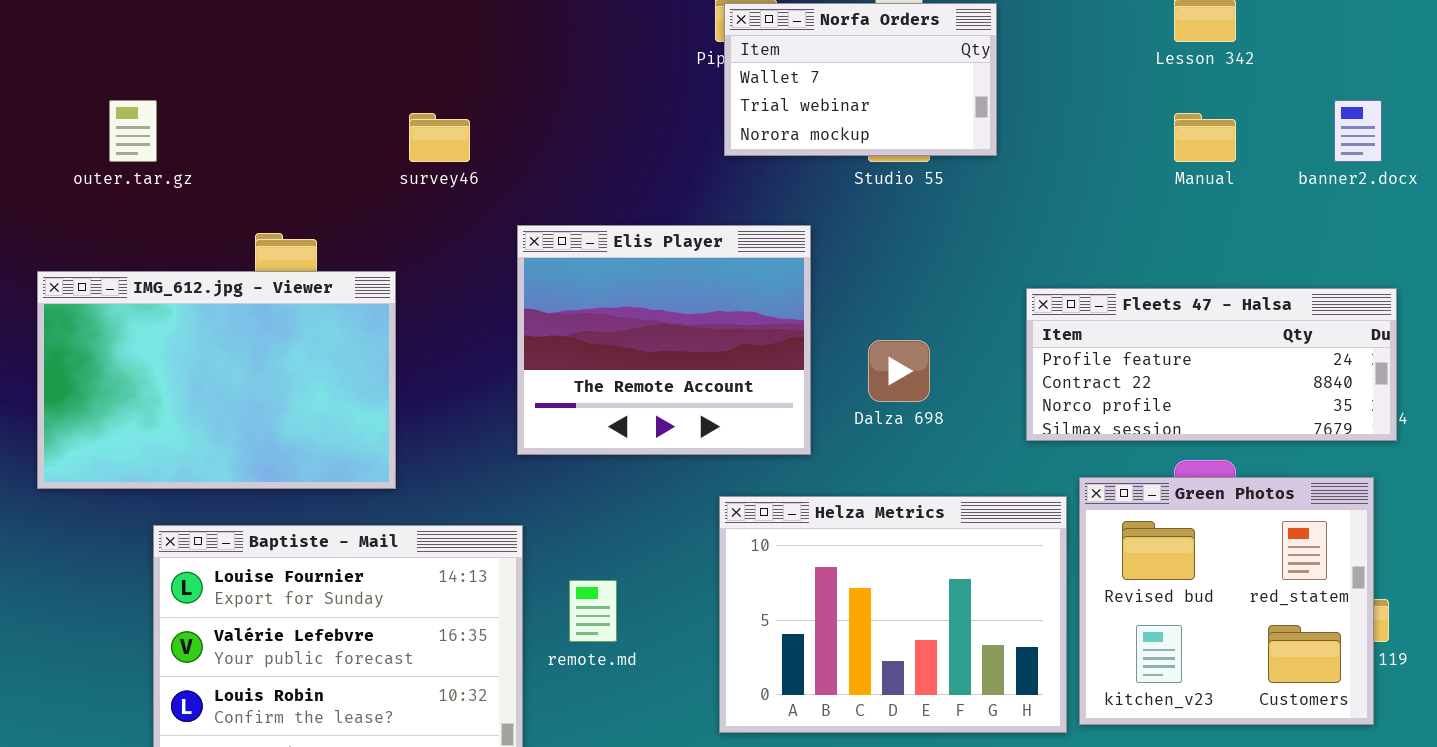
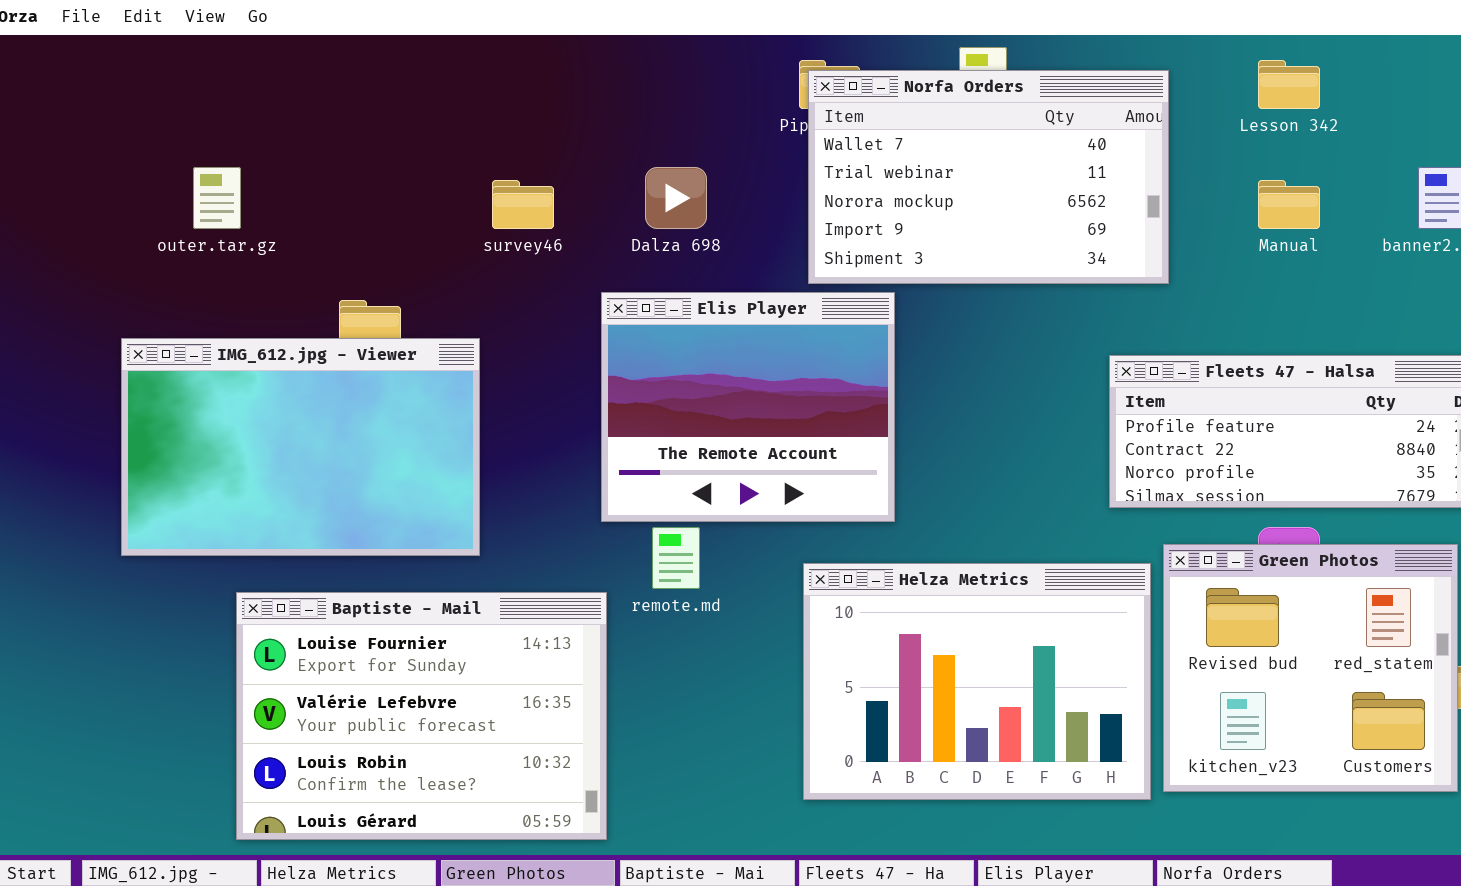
Norfa Orders: [724,3,997,156] -> [808,70,1169,284], resized
Dalza 698: [868,340,930,402] -> [645,167,707,229], moved
remote.md: [569,580,617,642] -> [652,527,700,589], moved

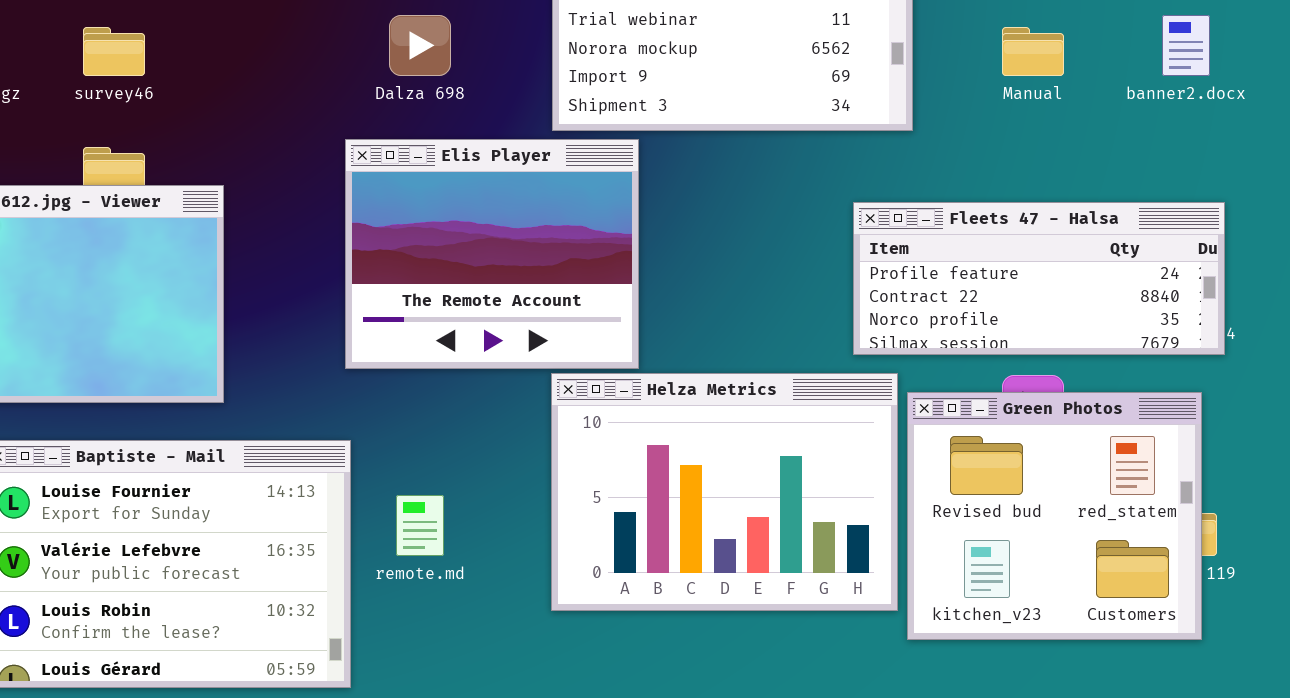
survey46: [492,180,554,229] -> [83,27,145,76], moved
remote.md: [652,527,700,589] -> [396,495,444,556], moved
Helza Metrics: [803,563,1151,800] -> [551,373,898,611], moved

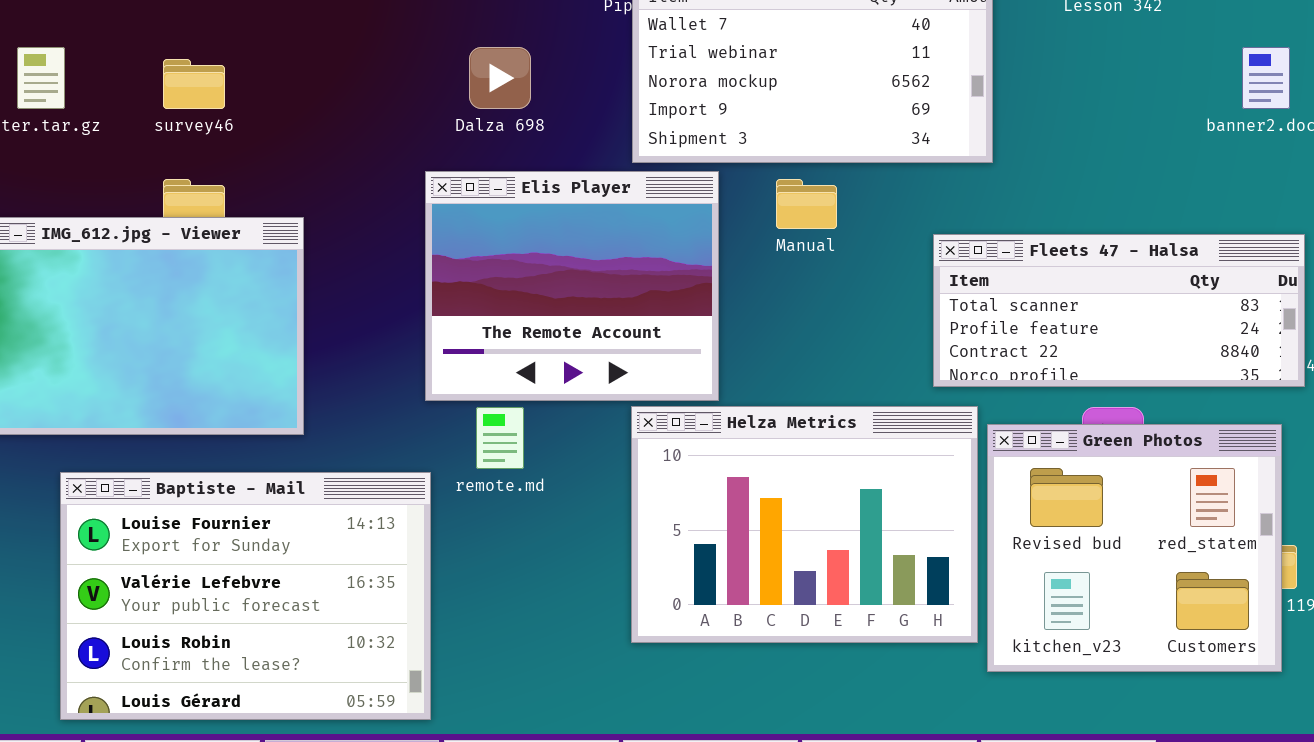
Manual: [1002,27,1064,76] -> [776,179,837,229], moved
Fleets 47 - Halsa: [853,202,1225,355] -> [933,234,1305,387], scrolled up 1 row
remote.md: [396,495,444,556] -> [476,407,524,469], moved

